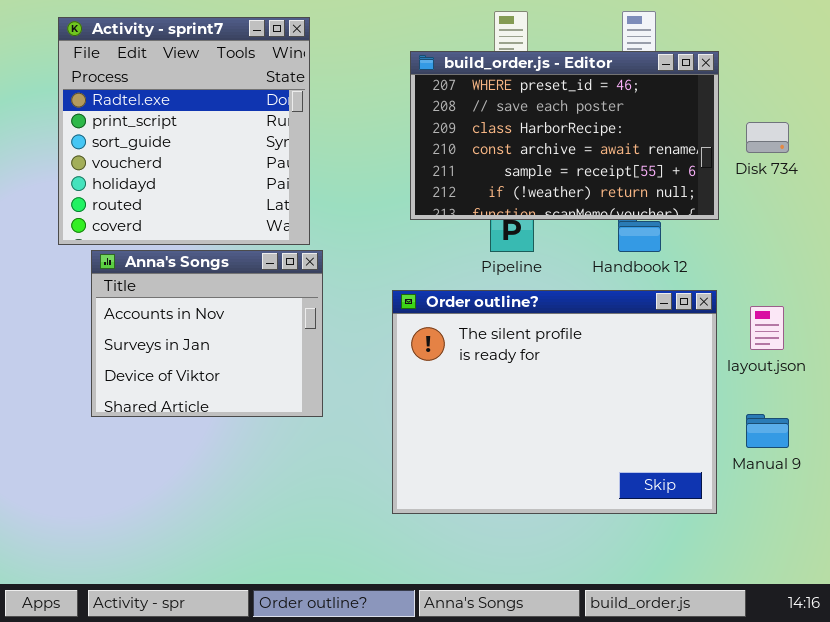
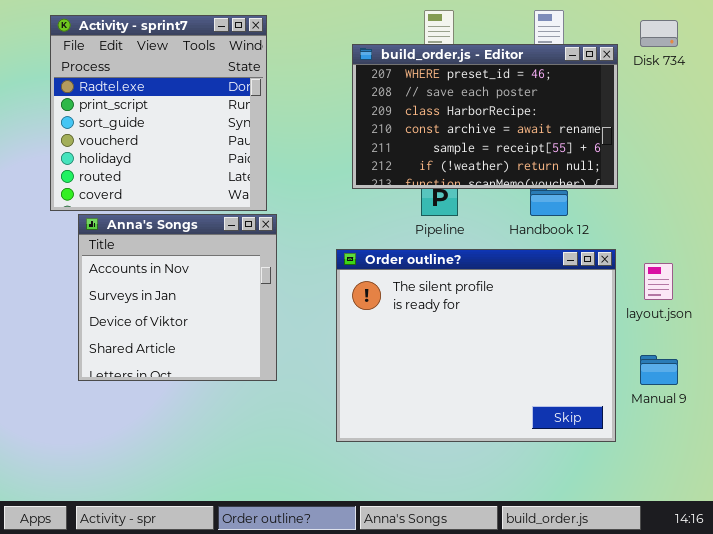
Disk 734: [746,122,789,153] -> [640,20,678,47], moved
Anna's Songs: [91,250,323,417] -> [78,214,277,381], resized

